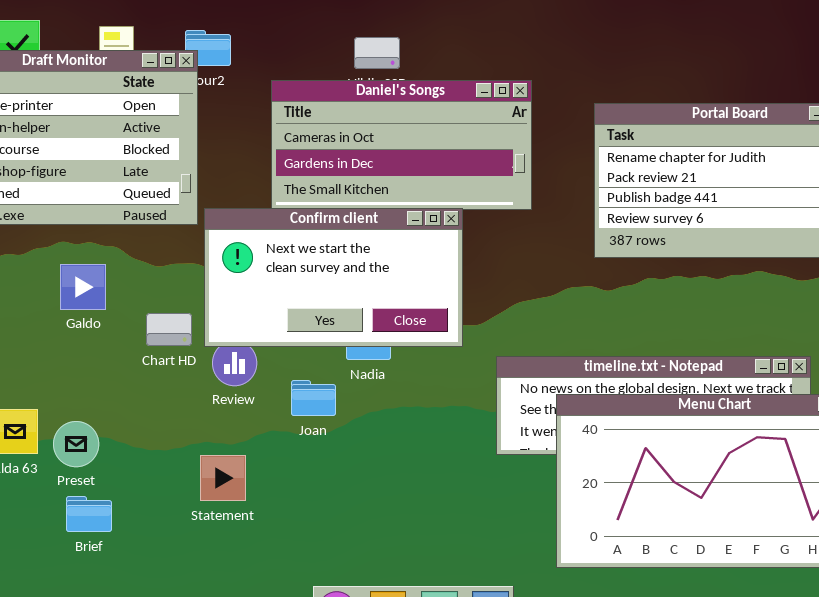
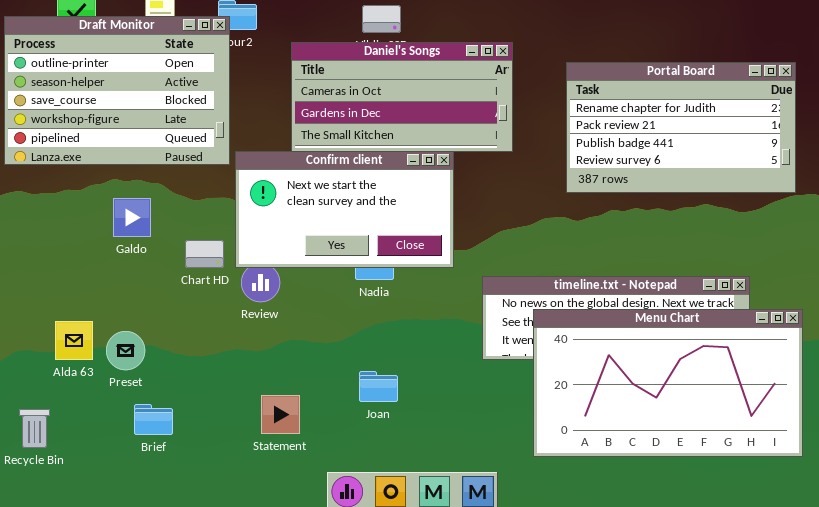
Joan: [291,380,336,416] -> [359,371,398,402], moved
Statement: [200,455,246,501] -> [261,395,300,434], moved
Brief: [66,496,112,532] -> [134,404,173,435], moved

